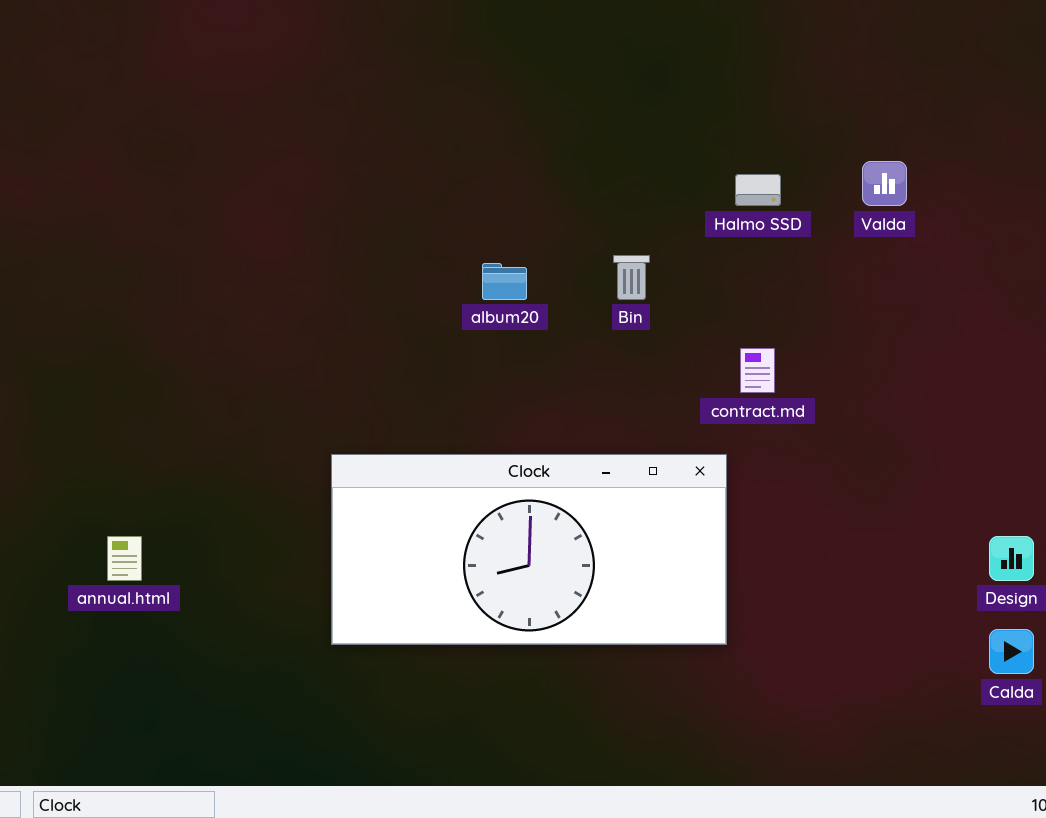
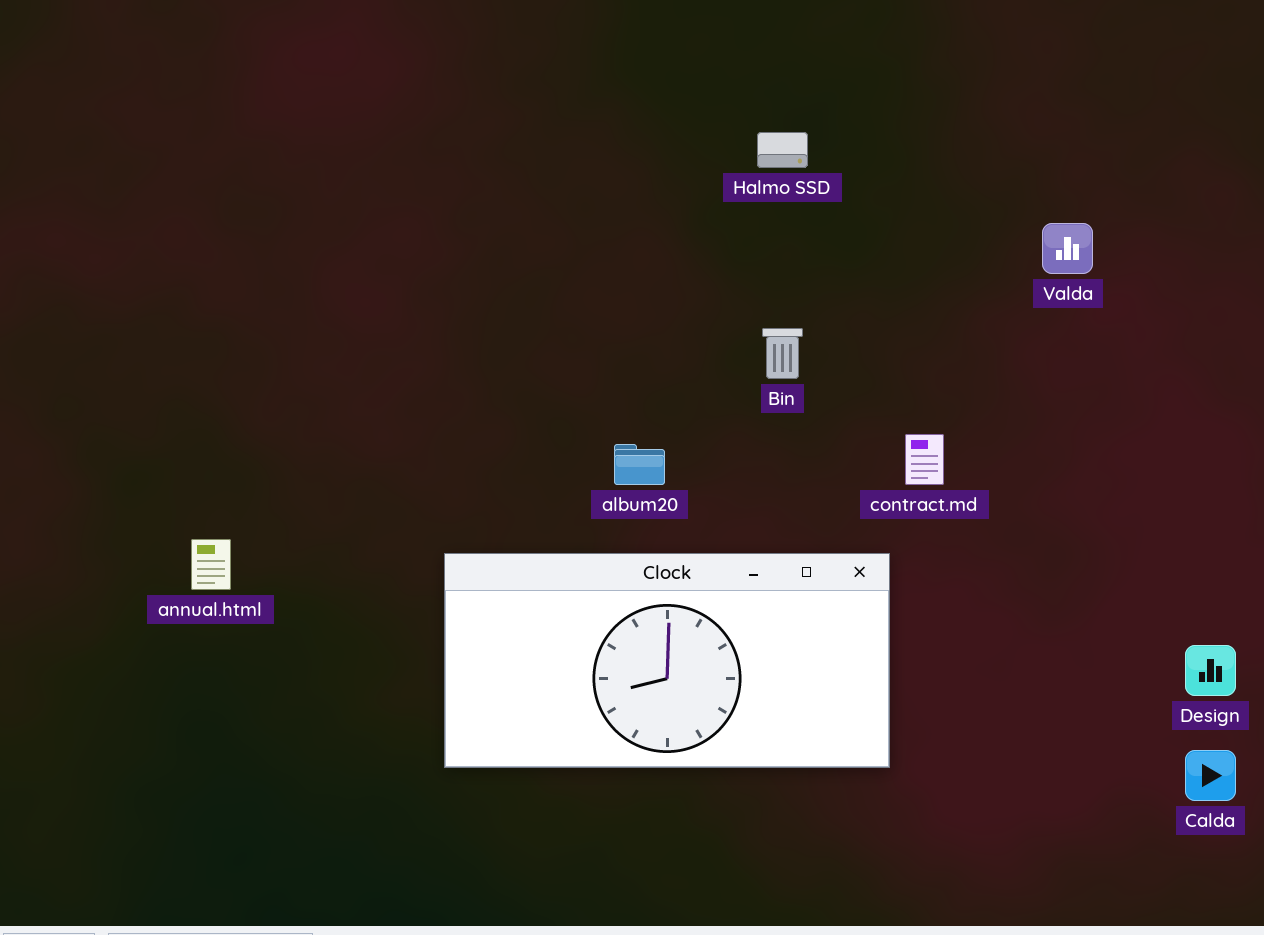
Halmo SSD: [735,174,781,206] -> [757,132,808,168], moved
album20: [482,263,527,300] -> [614,444,665,485], moved
annual.html: [107,536,142,581] -> [191,539,231,590], moved

